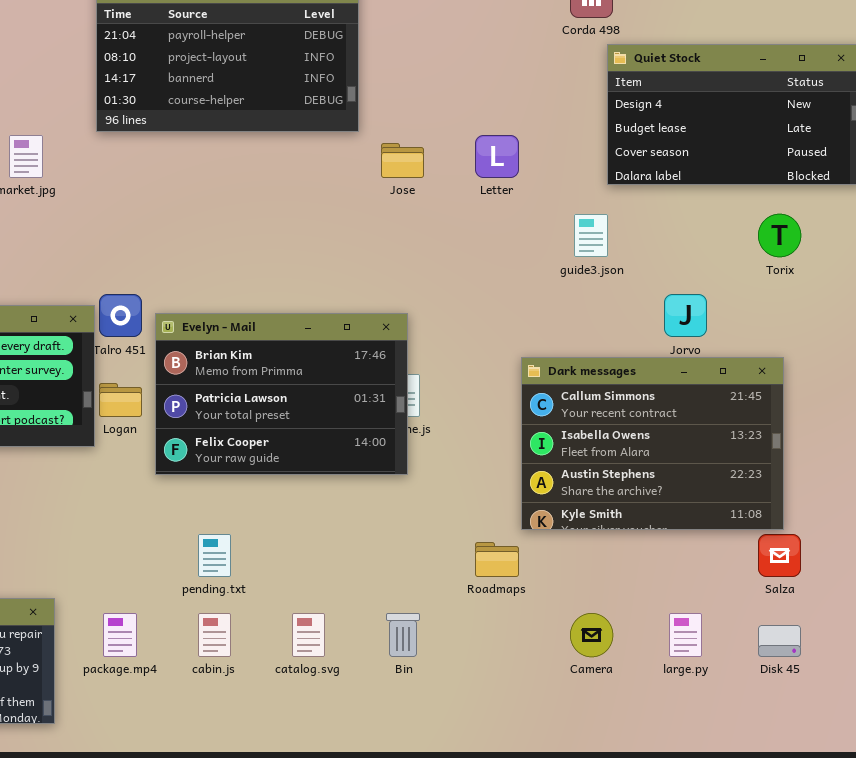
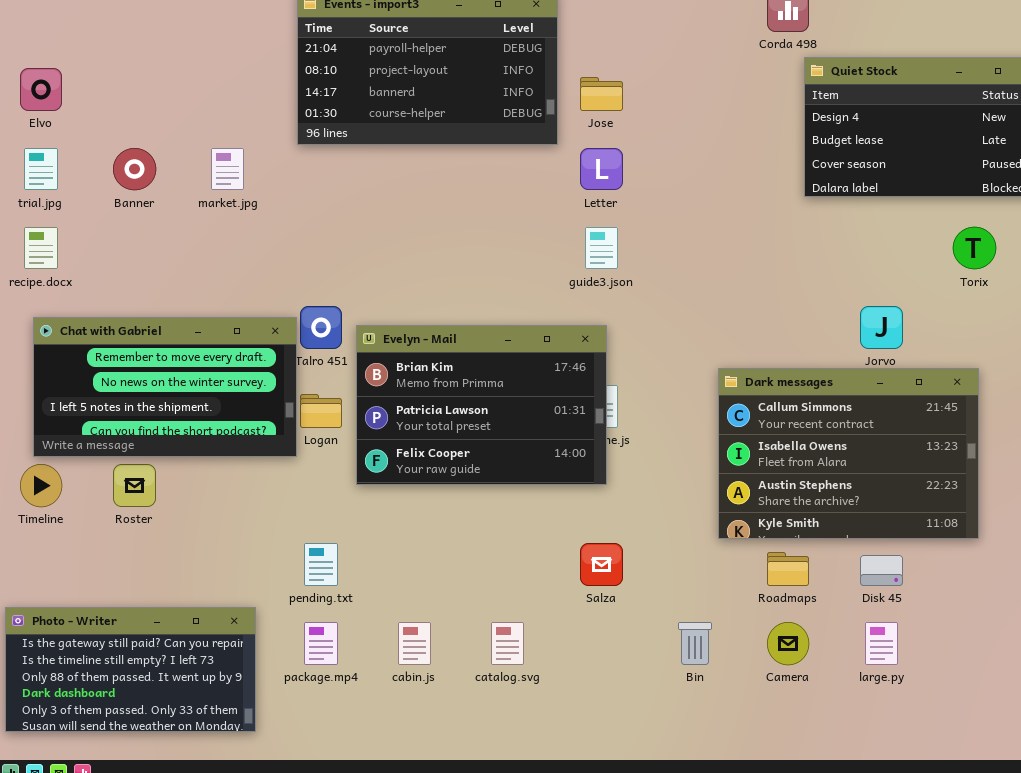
Letter: [475,135,519,178] -> [580,148,623,190], moved
Jose: [381,143,424,178] -> [580,77,623,111], moved
guide3.json: [574,214,608,257] -> [585,227,618,269], moved
pending.txt: [198,534,231,577] -> [304,543,338,586], moved
Salza: [758,534,801,577] -> [580,543,623,586], moved
Roadmaps: [475,542,519,577] -> [767,552,809,586], moved
Bin: [386,613,420,657] -> [678,622,712,665], moved
Disk 45: [758,625,801,657] -> [860,555,903,586], moved

